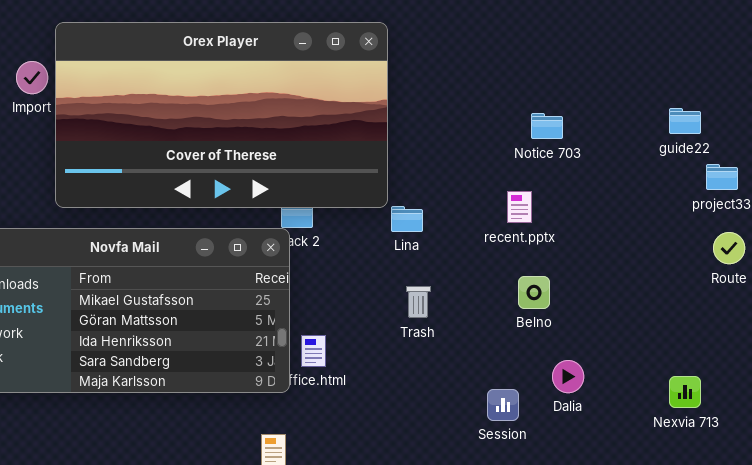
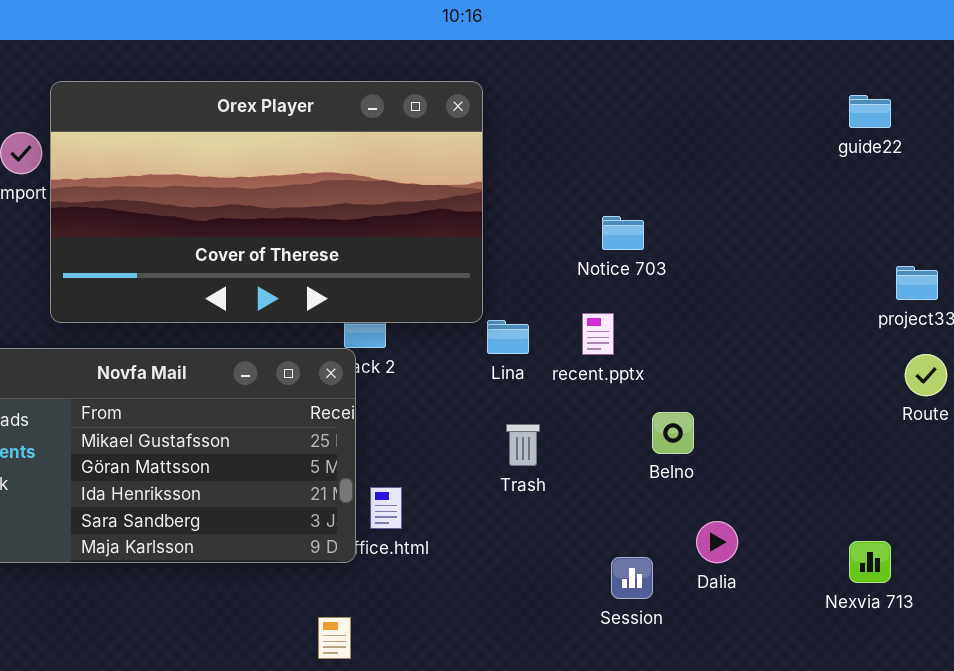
guide22: [669,108,701,134] -> [849,95,891,128], moved
Notice 703: [531,113,563,139] -> [602,216,644,250], moved
recent.pptx: [507,191,532,223] -> [582,313,614,355], moved

